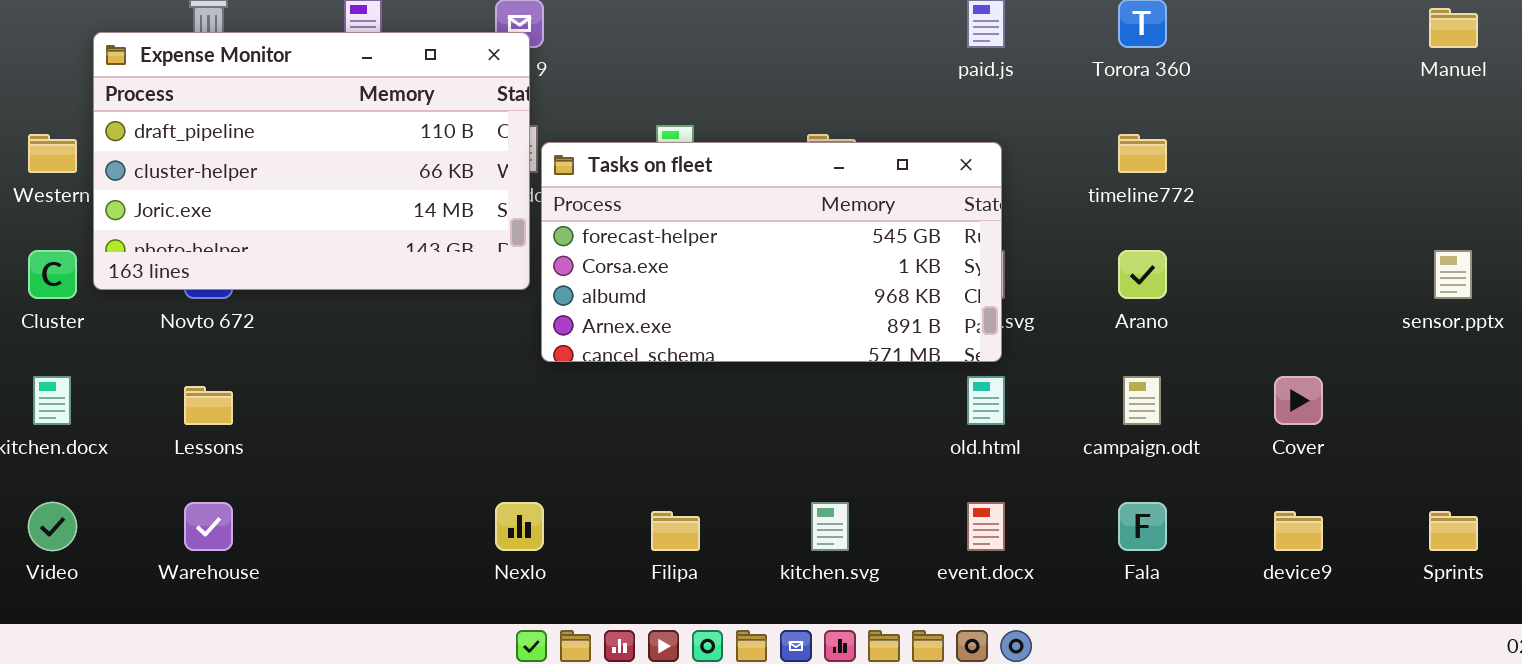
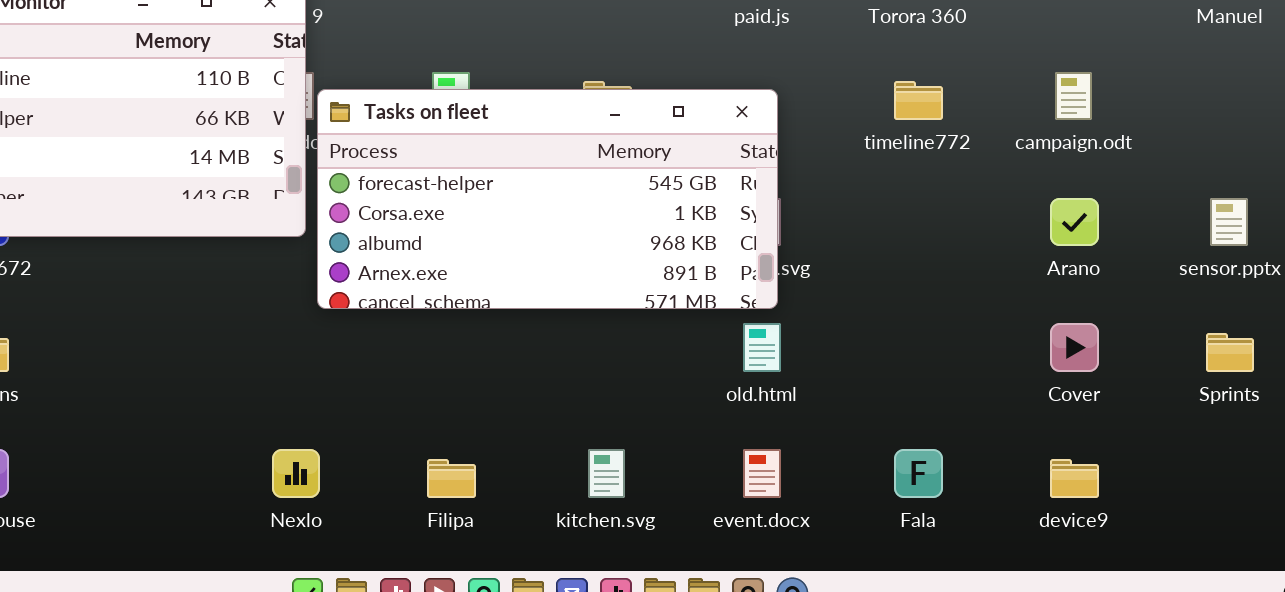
Arano: [1118,250,1167,299] -> [1050,198,1099,246], moved
campaign.odt: [1123,376,1161,425] -> [1055,72,1092,120], moved
Sprints: [1429,511,1478,551] -> [1206,333,1254,372], moved

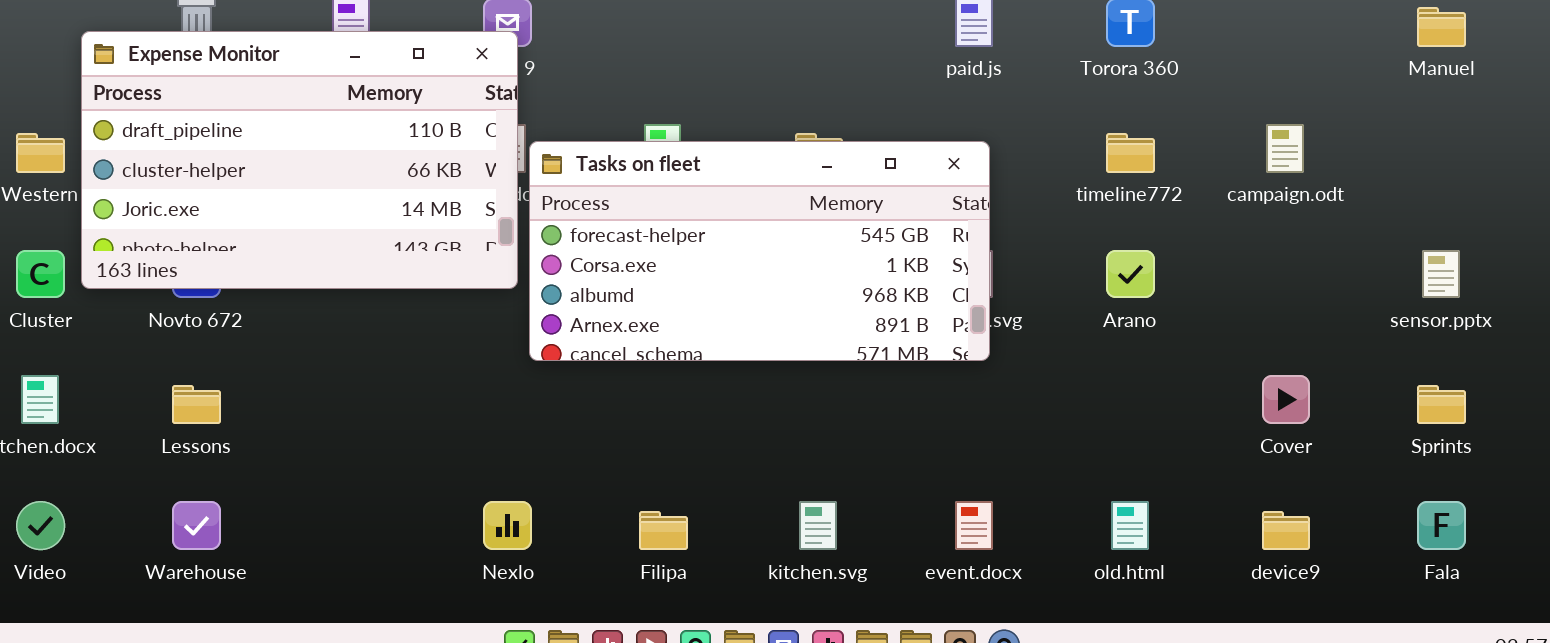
Arano: [1050,198,1099,246] -> [1106,250,1155,298], moved
old.html: [743,323,781,372] -> [1111,501,1149,550], moved
Fala: [894,449,943,498] -> [1417,501,1466,550], moved

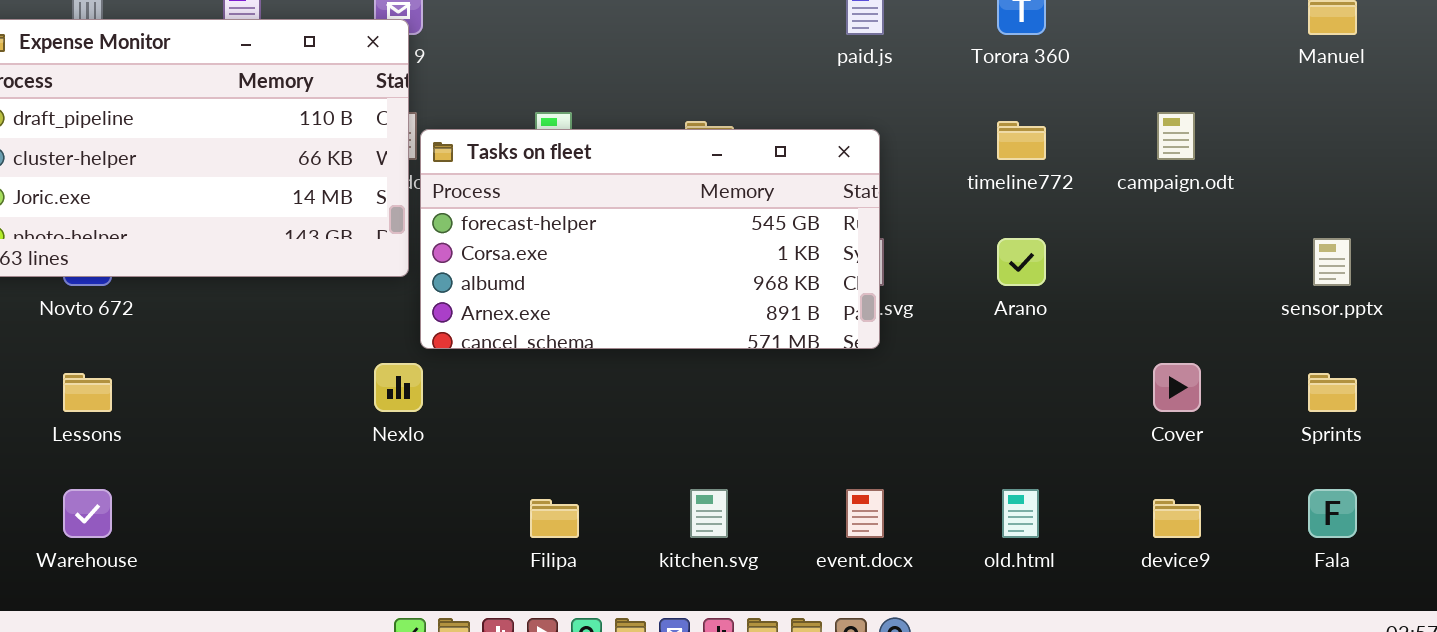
Nexlo: [483,501,532,550] -> [374,363,423,412], moved

